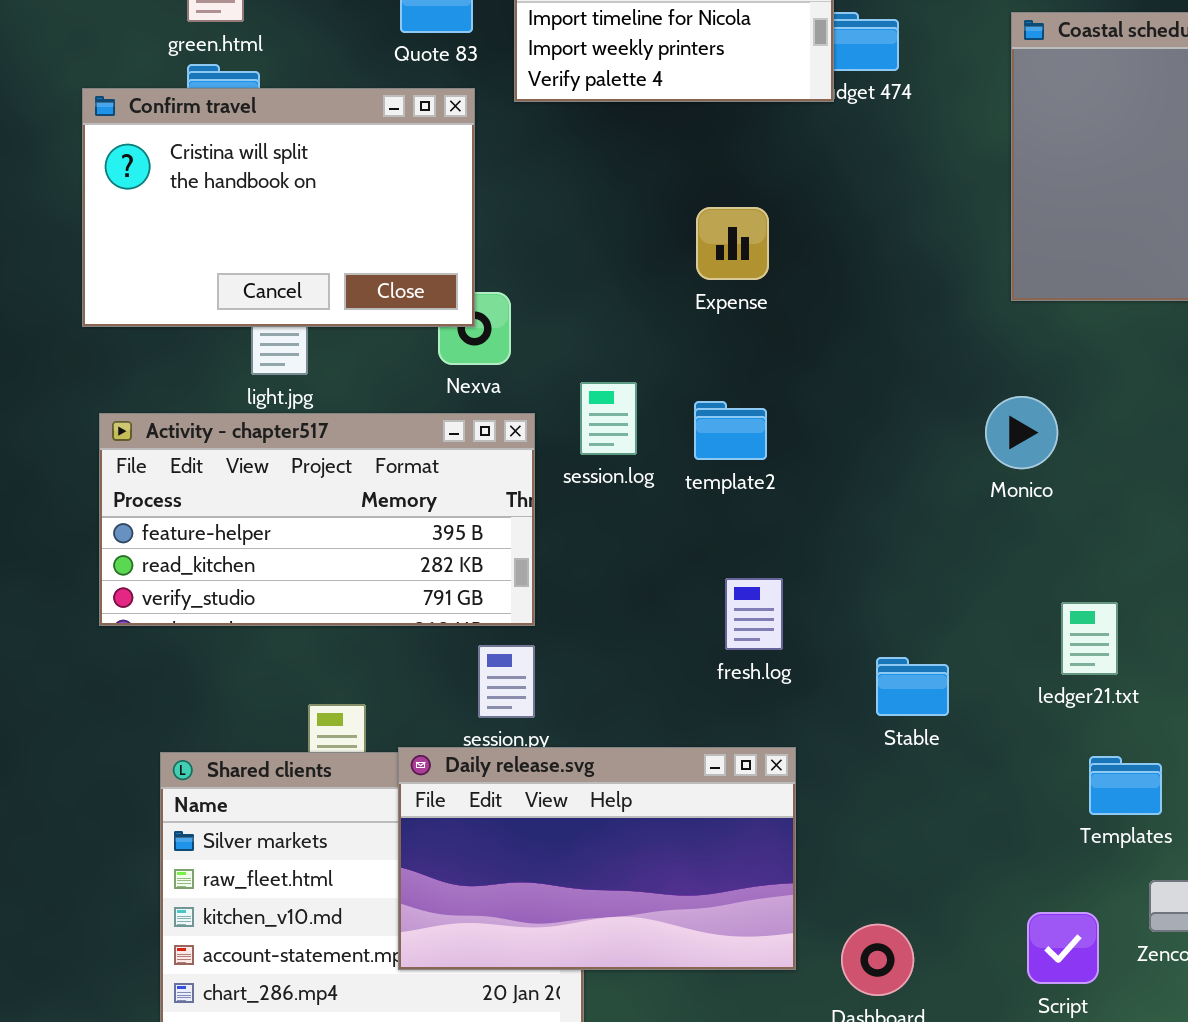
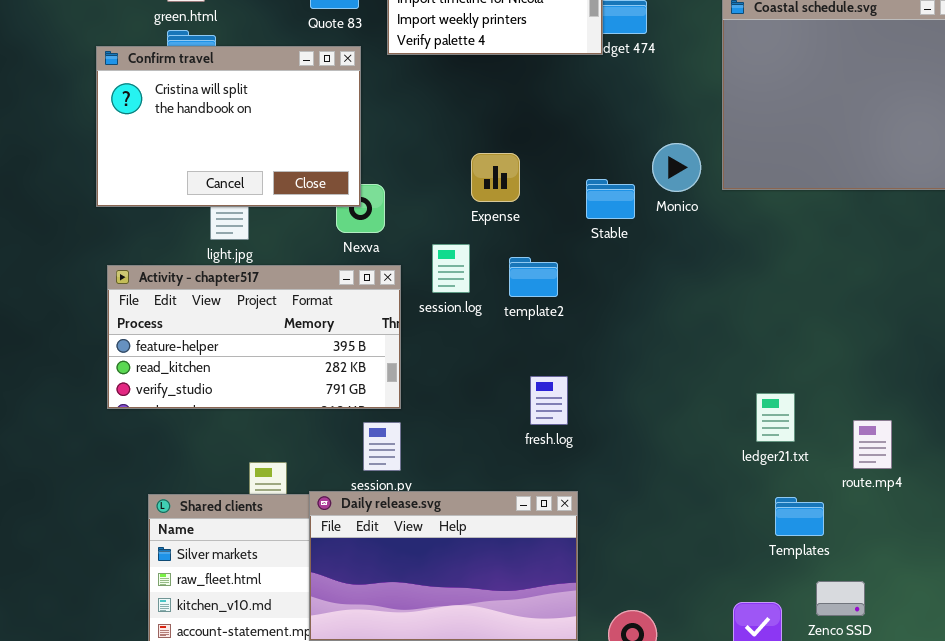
Expense: [696,207,769,280] -> [471,153,520,202], moved
Monico: [985,396,1058,469] -> [652,143,701,192], moved
Stable: [876,657,949,716] -> [586,179,635,219], moved

